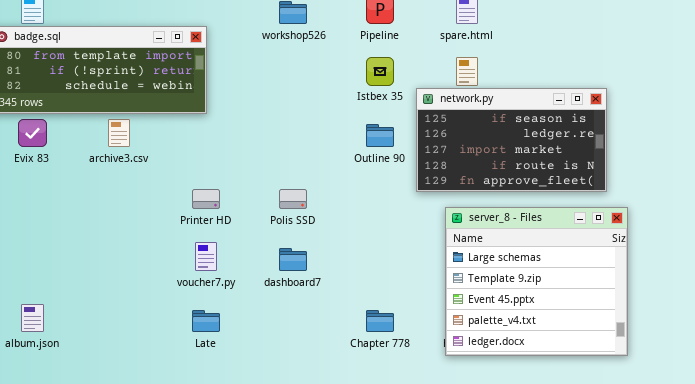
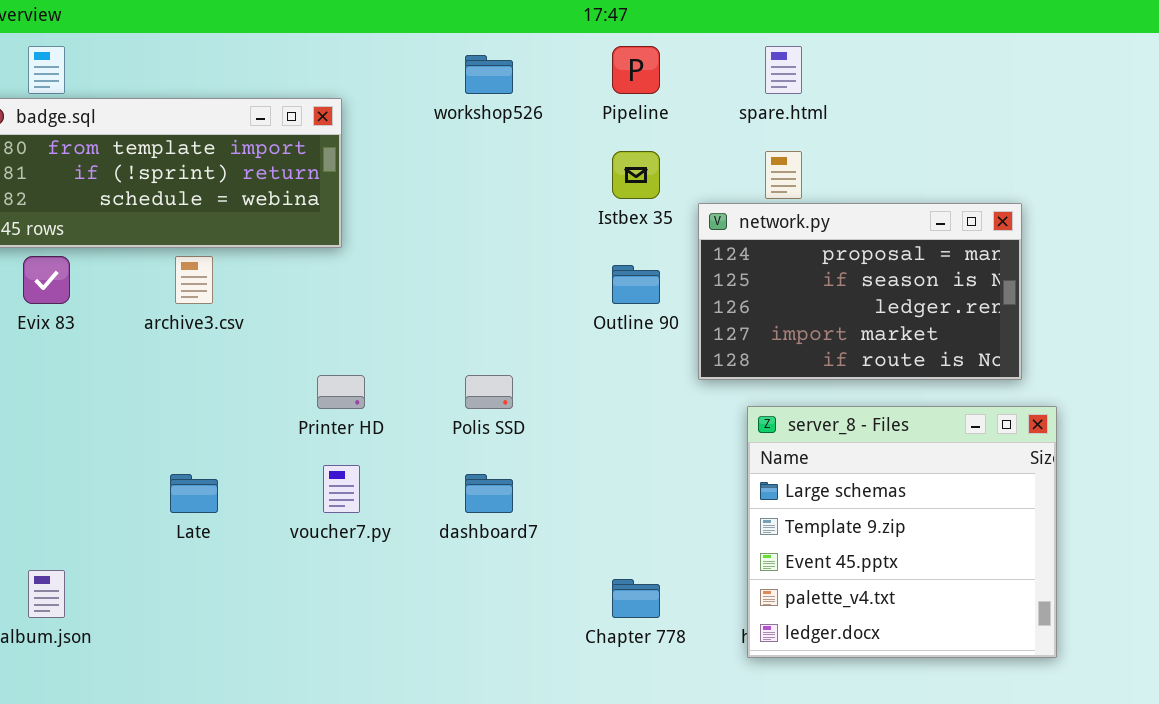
network.py: [416,88,607,192] -> [698,203,1022,380], scrolled up 1 row
Late: [192,310,220,332] -> [170,474,218,513], moved

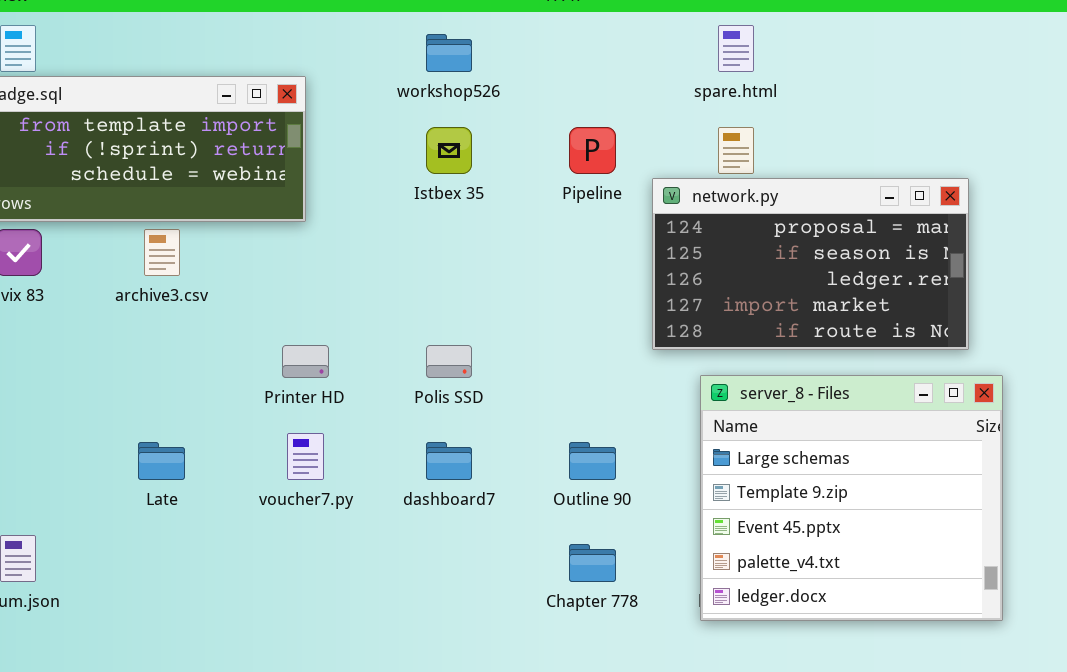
Pipeline: [612,46,660,94] -> [569,127,616,174], moved
Istbex 35: [612,151,660,199] -> [426,127,472,174], moved
Outline 90: [612,265,660,304] -> [569,442,616,480], moved

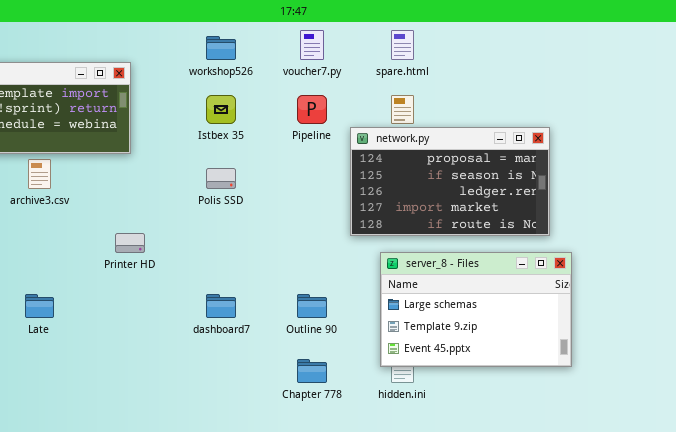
Polis SSD: [426,345,472,378] -> [206,168,236,189], moved
server_8 - Files: [700,375,1003,621] -> [380,252,572,367], resized
voucher7.py: [287,433,324,480] -> [300,30,324,60], moved

